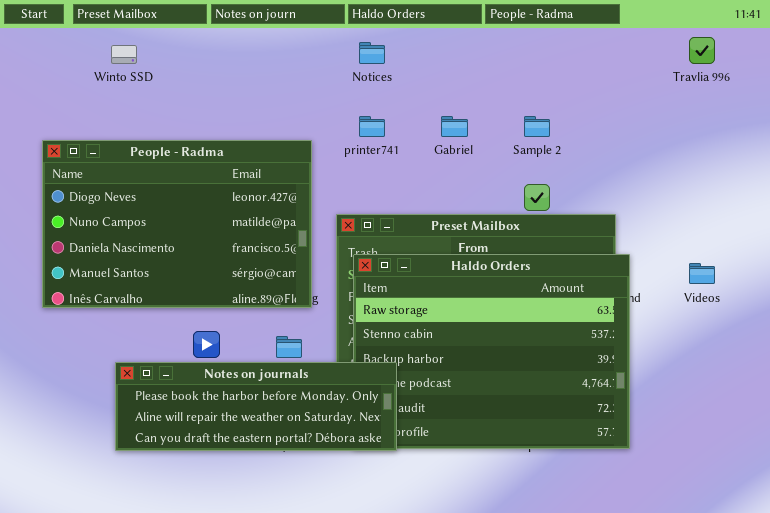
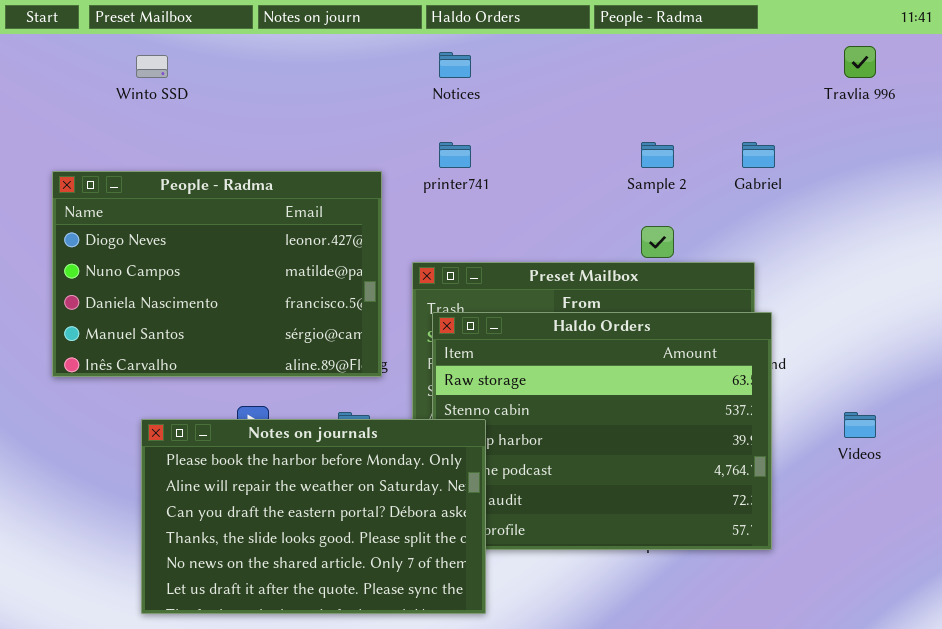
Gabriel: [441,116,468,137] -> [742,142,775,168], moved
Videos: [689,263,715,284] -> [844,412,876,438], moved
Notes on journals: [115,362,397,451] -> [141,419,486,614], moved, resized

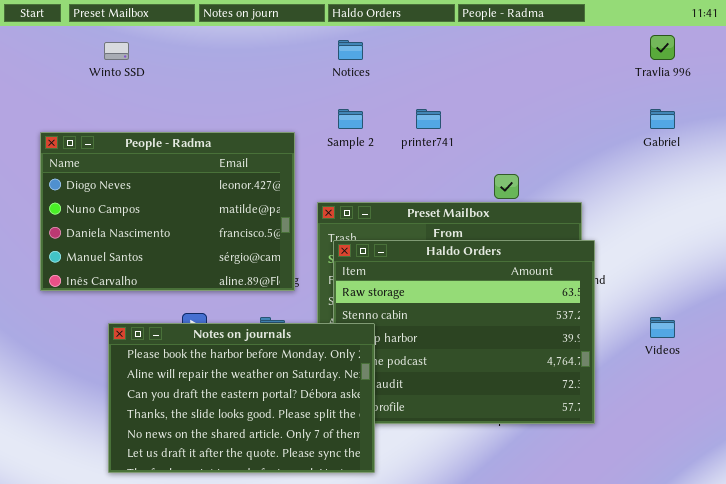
printer741: [439,142,471,168] -> [416,109,441,129], moved
Sample 2: [641,142,674,168] -> [338,109,363,129], moved
Gabriel: [742,142,775,168] -> [650,109,675,129], moved

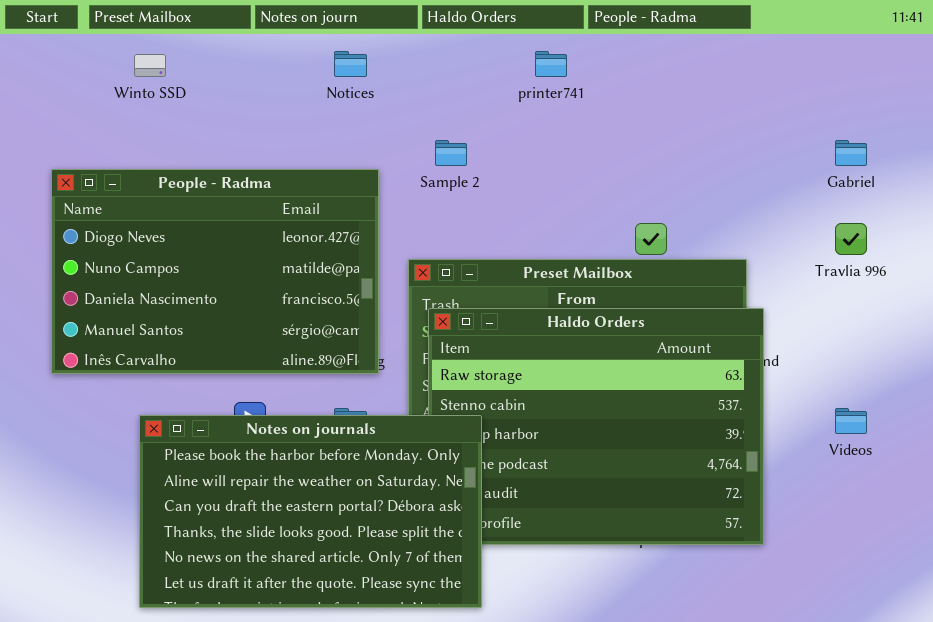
Travlia 996: [650,35,675,60] -> [835,223,867,255], moved
Notices: [338,40,363,60] -> [334,51,367,77], moved
printer741: [416,109,441,129] -> [535,51,567,77], moved

